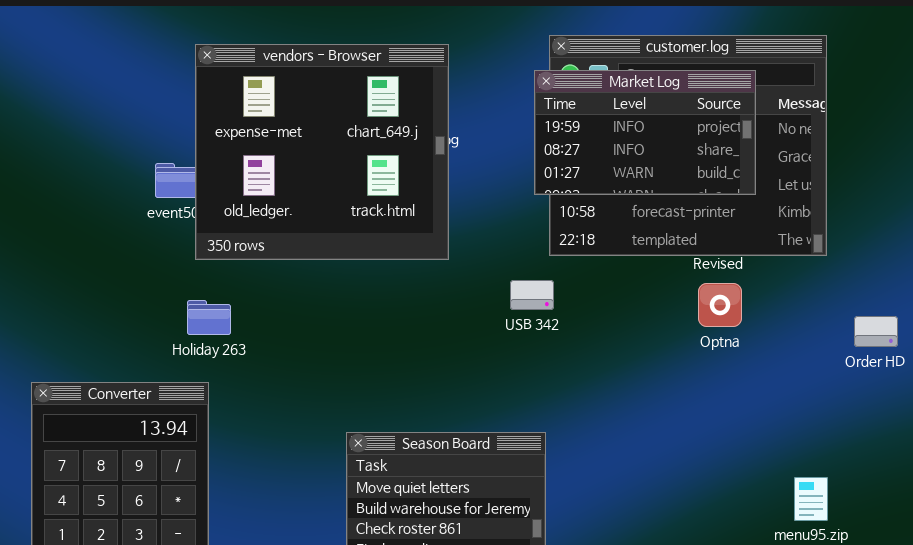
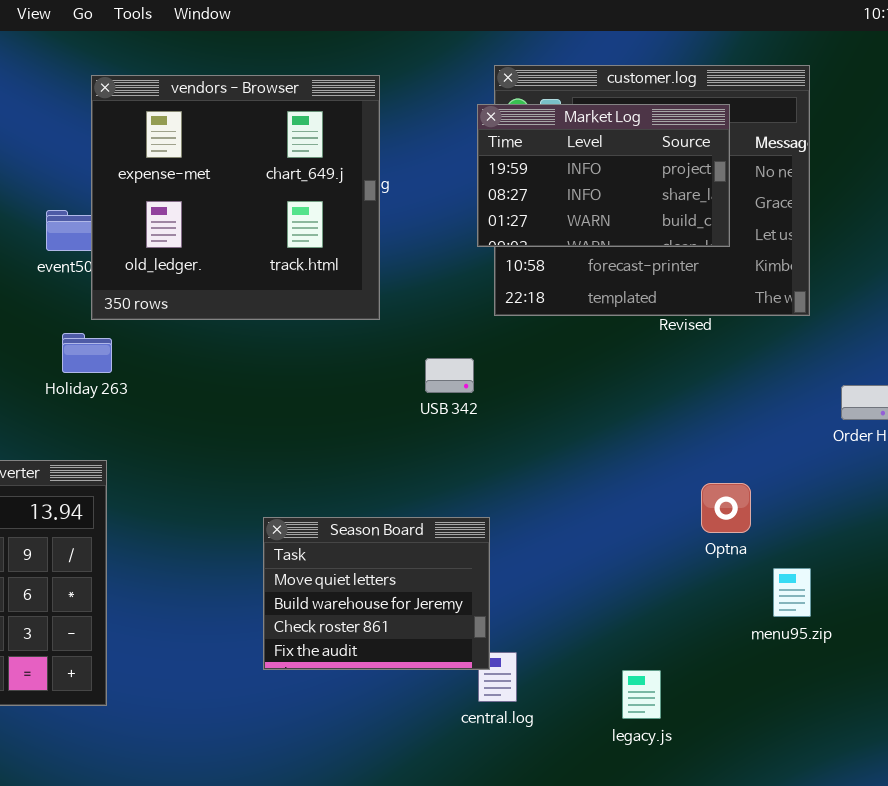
USB 342: [510,280,554,310] -> [425,358,474,393], moved
Optna: [698,283,742,327] -> [701,483,751,533], moved
Holiday 263: [187,300,231,335] -> [62,333,112,373], moved

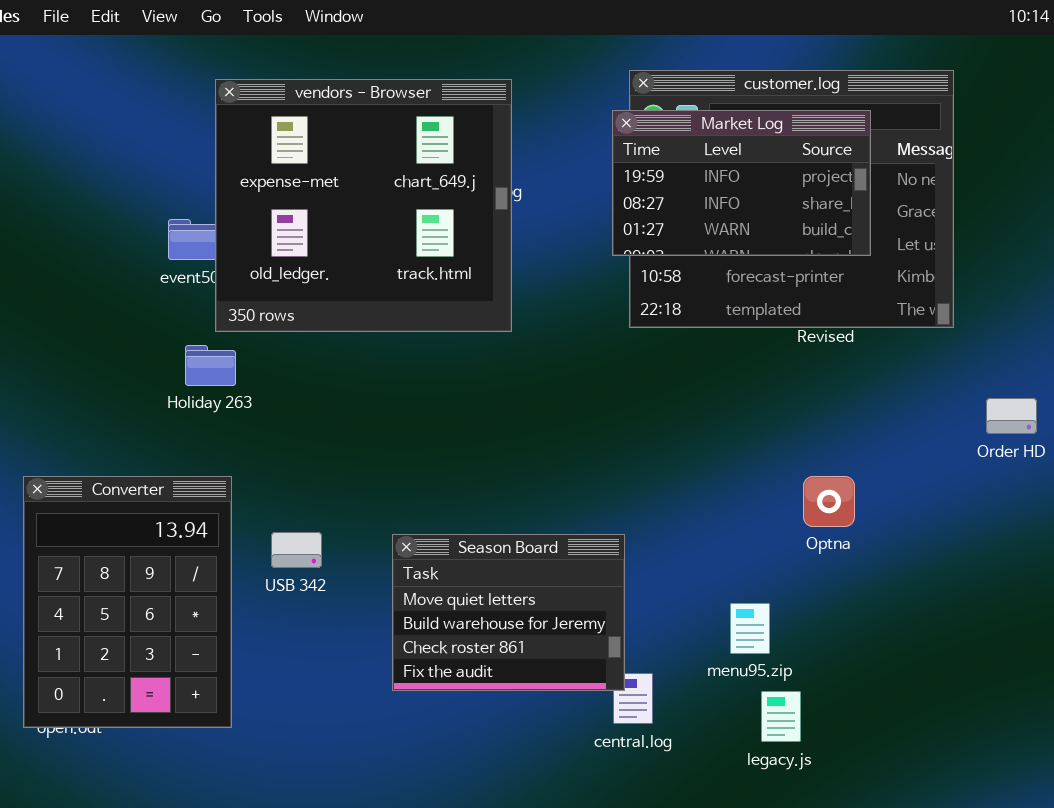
USB 342: [425,358,474,393] -> [271,532,322,568], moved
Optna: [701,483,751,533] -> [803,476,855,527], moved
menu95.zip: [773,568,811,617] -> [730,603,770,654], moved

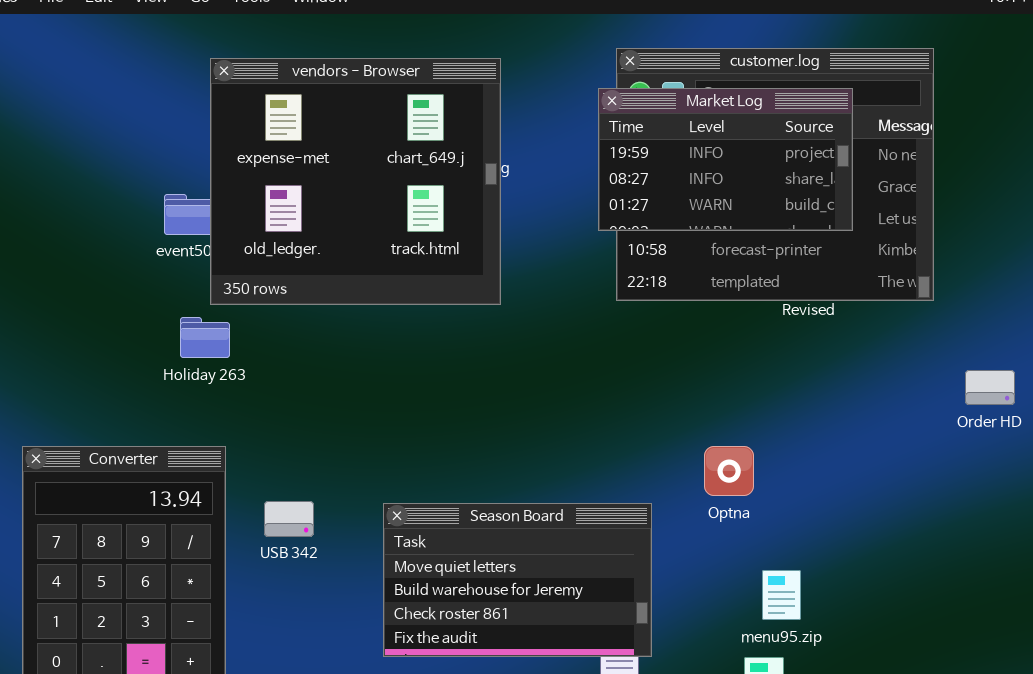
Optna: [803,476,855,527] -> [704,446,754,496], moved
Season Board: [392,534,625,691] -> [383,503,652,657], resized
menu95.zip: [730,603,770,654] -> [762,570,801,620], moved

